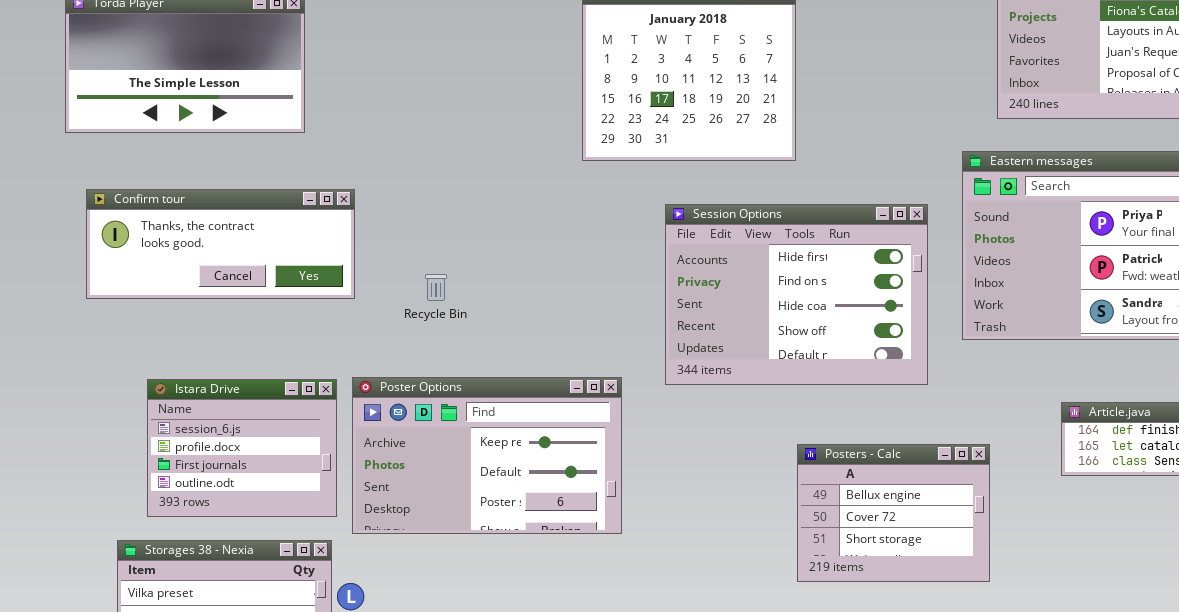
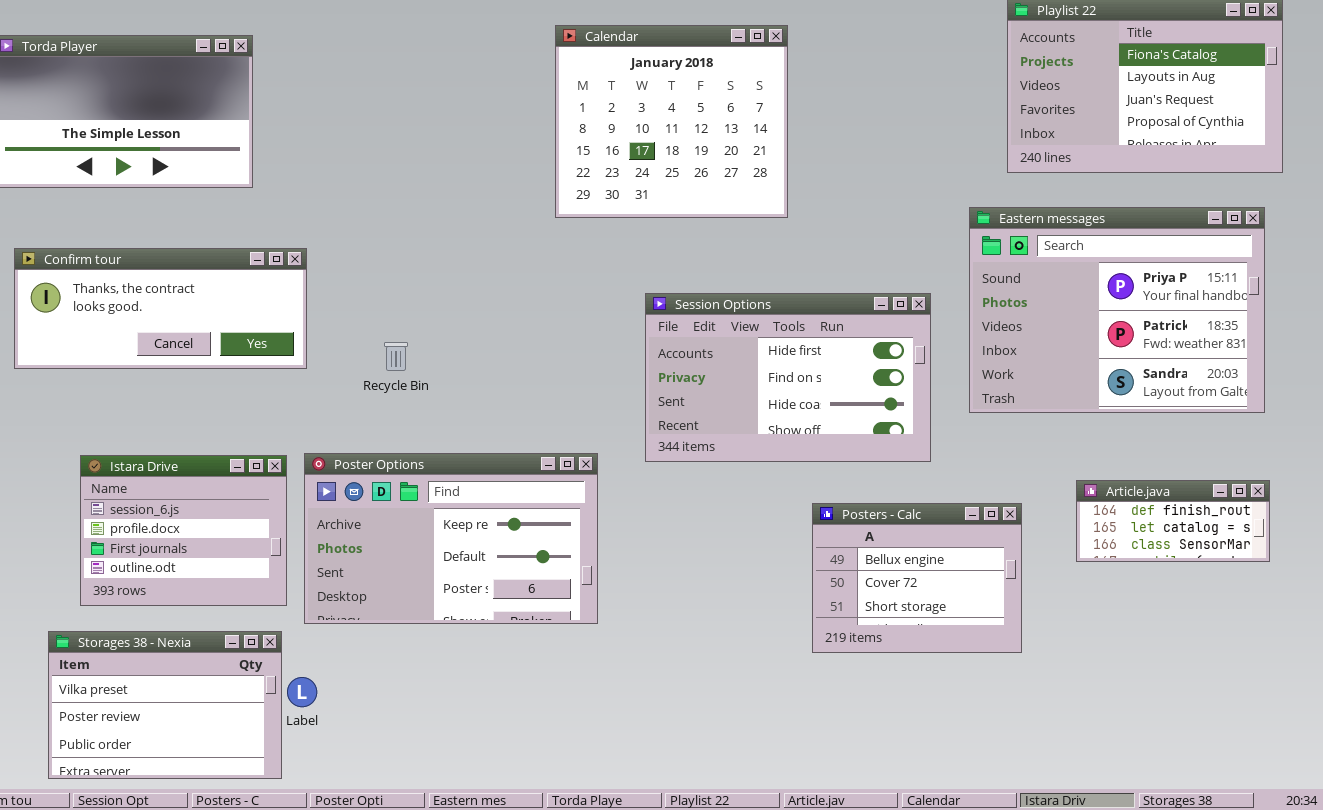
Session Options: [665,204,928,385] -> [645,293,931,462], resized
Posters - Calc: [797,444,990,582] -> [812,503,1022,653], moved

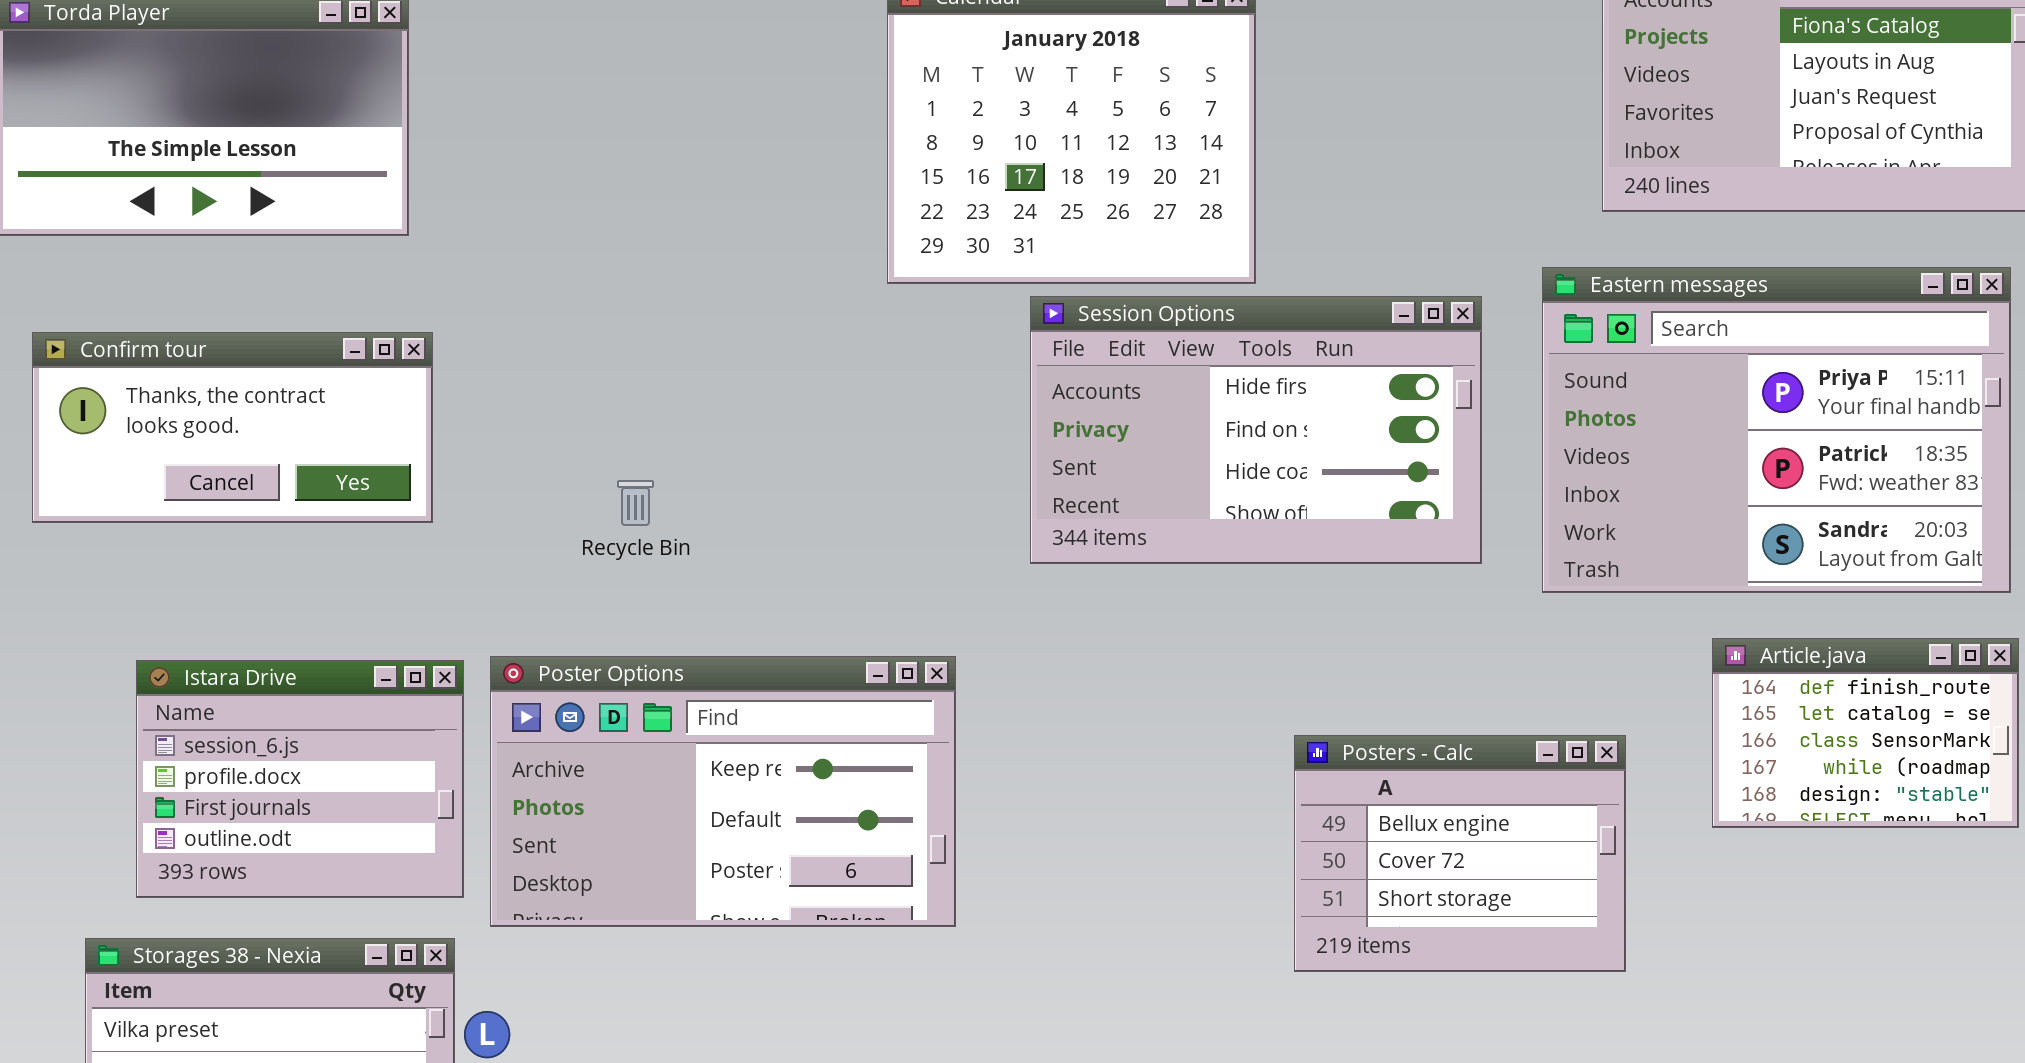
Confirm tour: [14,248,307,369] -> [32,332,433,523], resized
Session Options: [645,293,931,462] -> [1030,296,1482,564], moved
Article.java: [1076,480,1270,562] -> [1712,638,2019,828], resized

